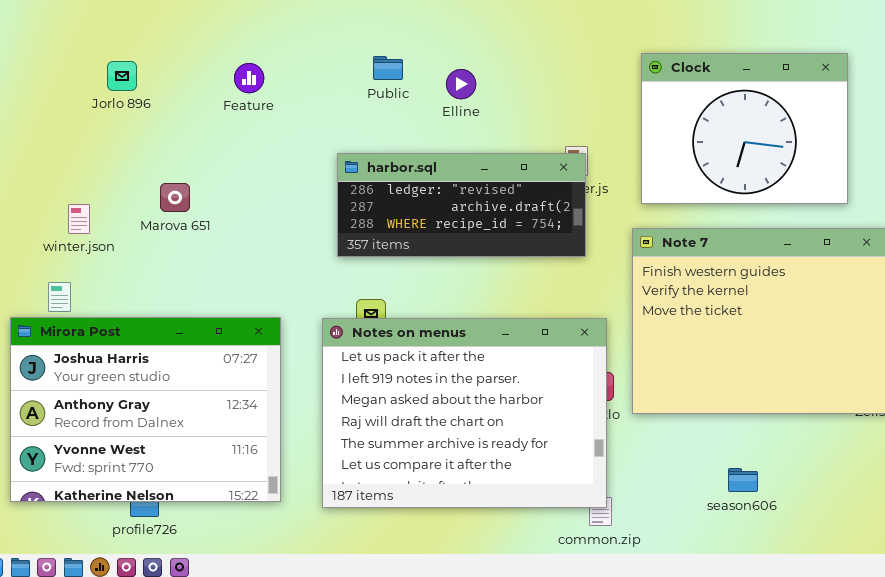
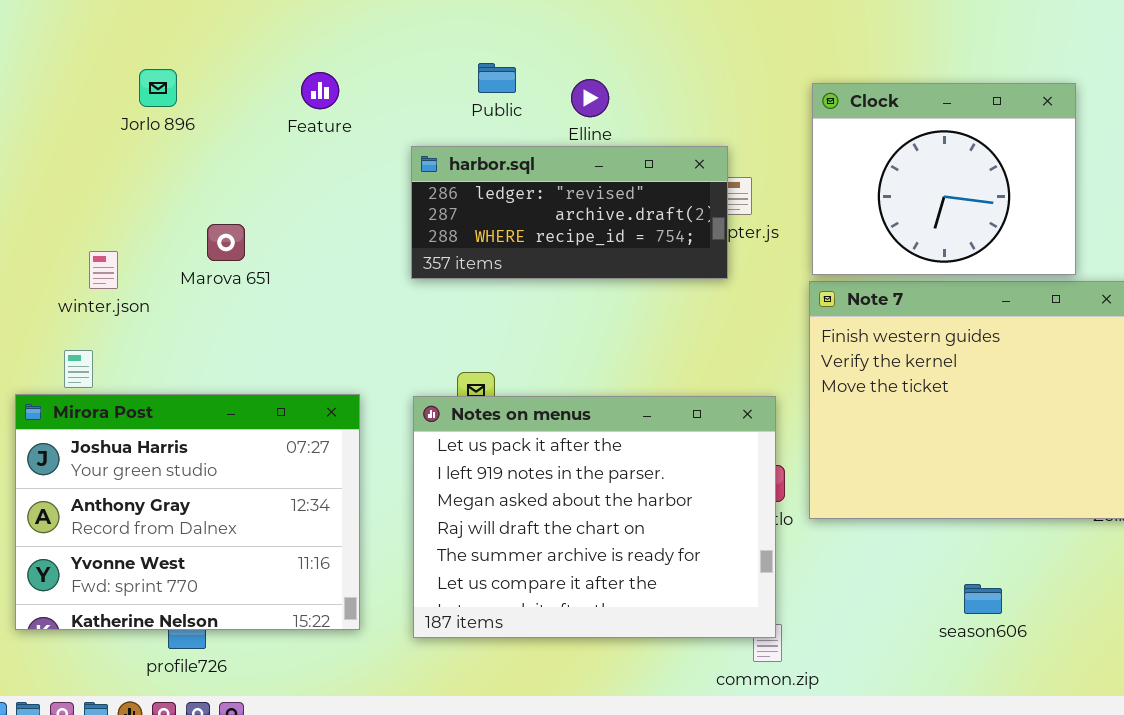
Clock: [641,53,848,204] -> [812,83,1076,275], moved
harbor.sql: [337,153,586,257] -> [411,146,728,279], moved
season606: [728,468,758,492] -> [964,584,1002,614], moved

